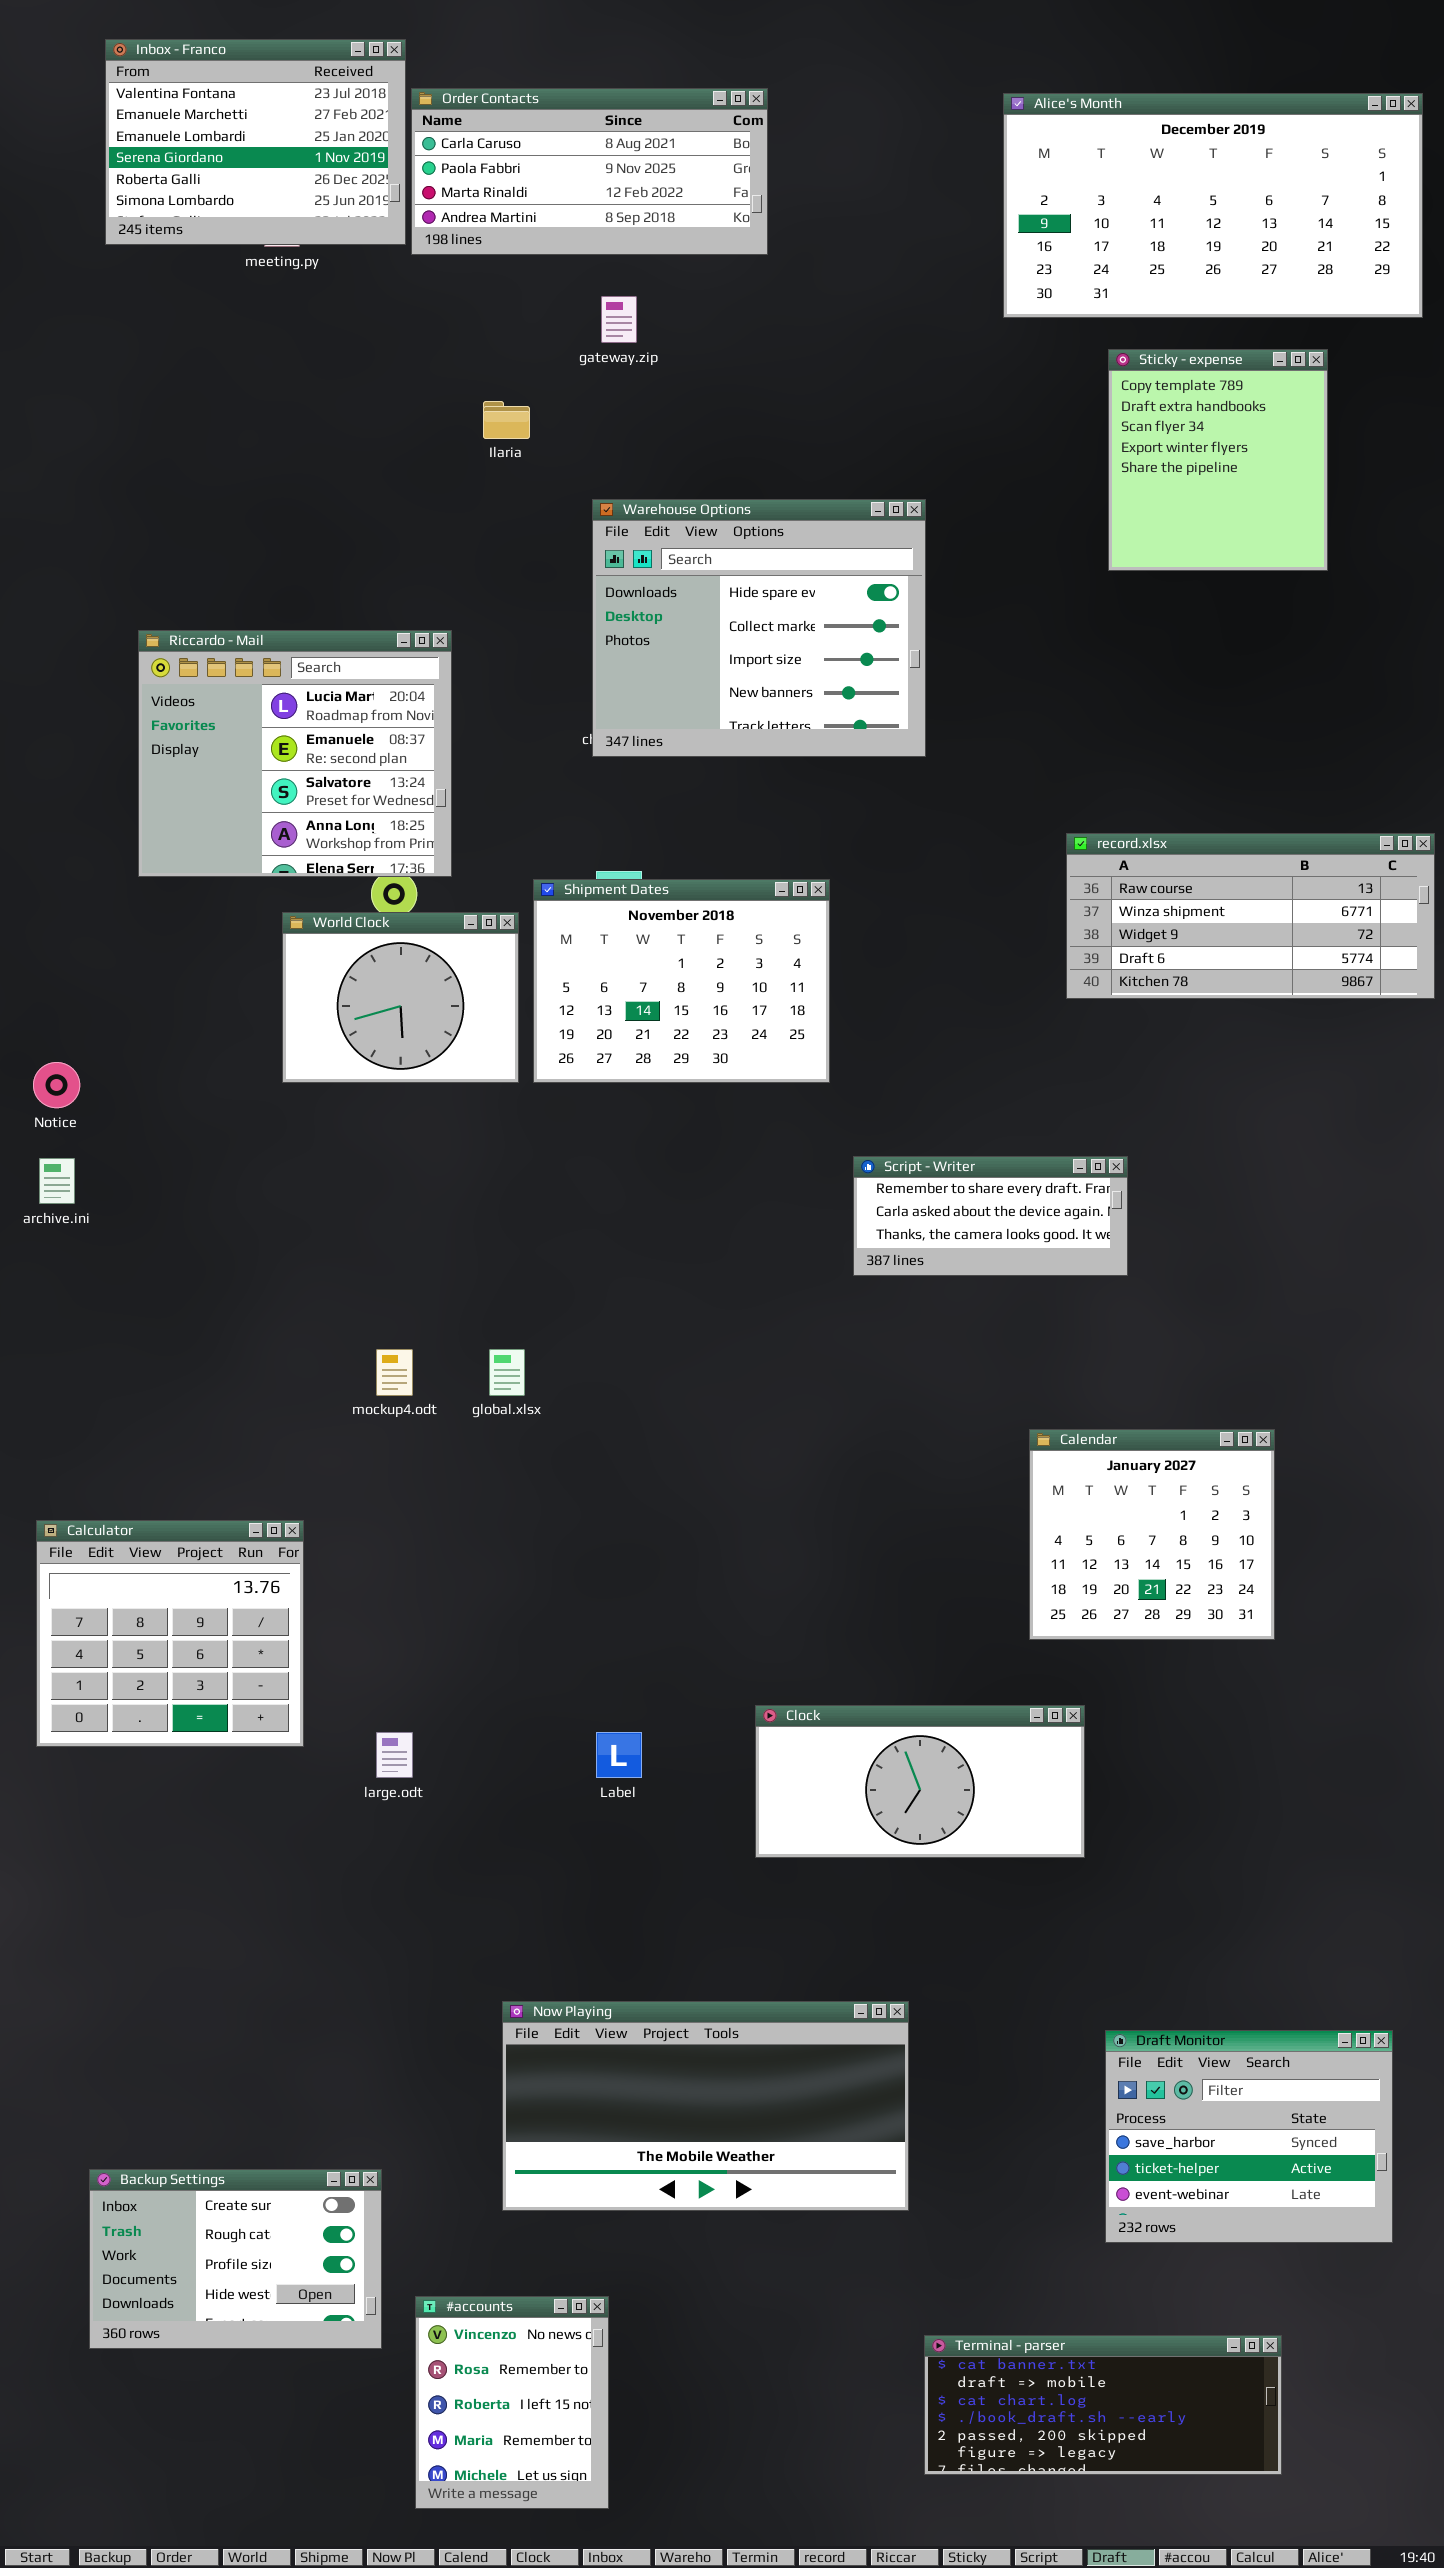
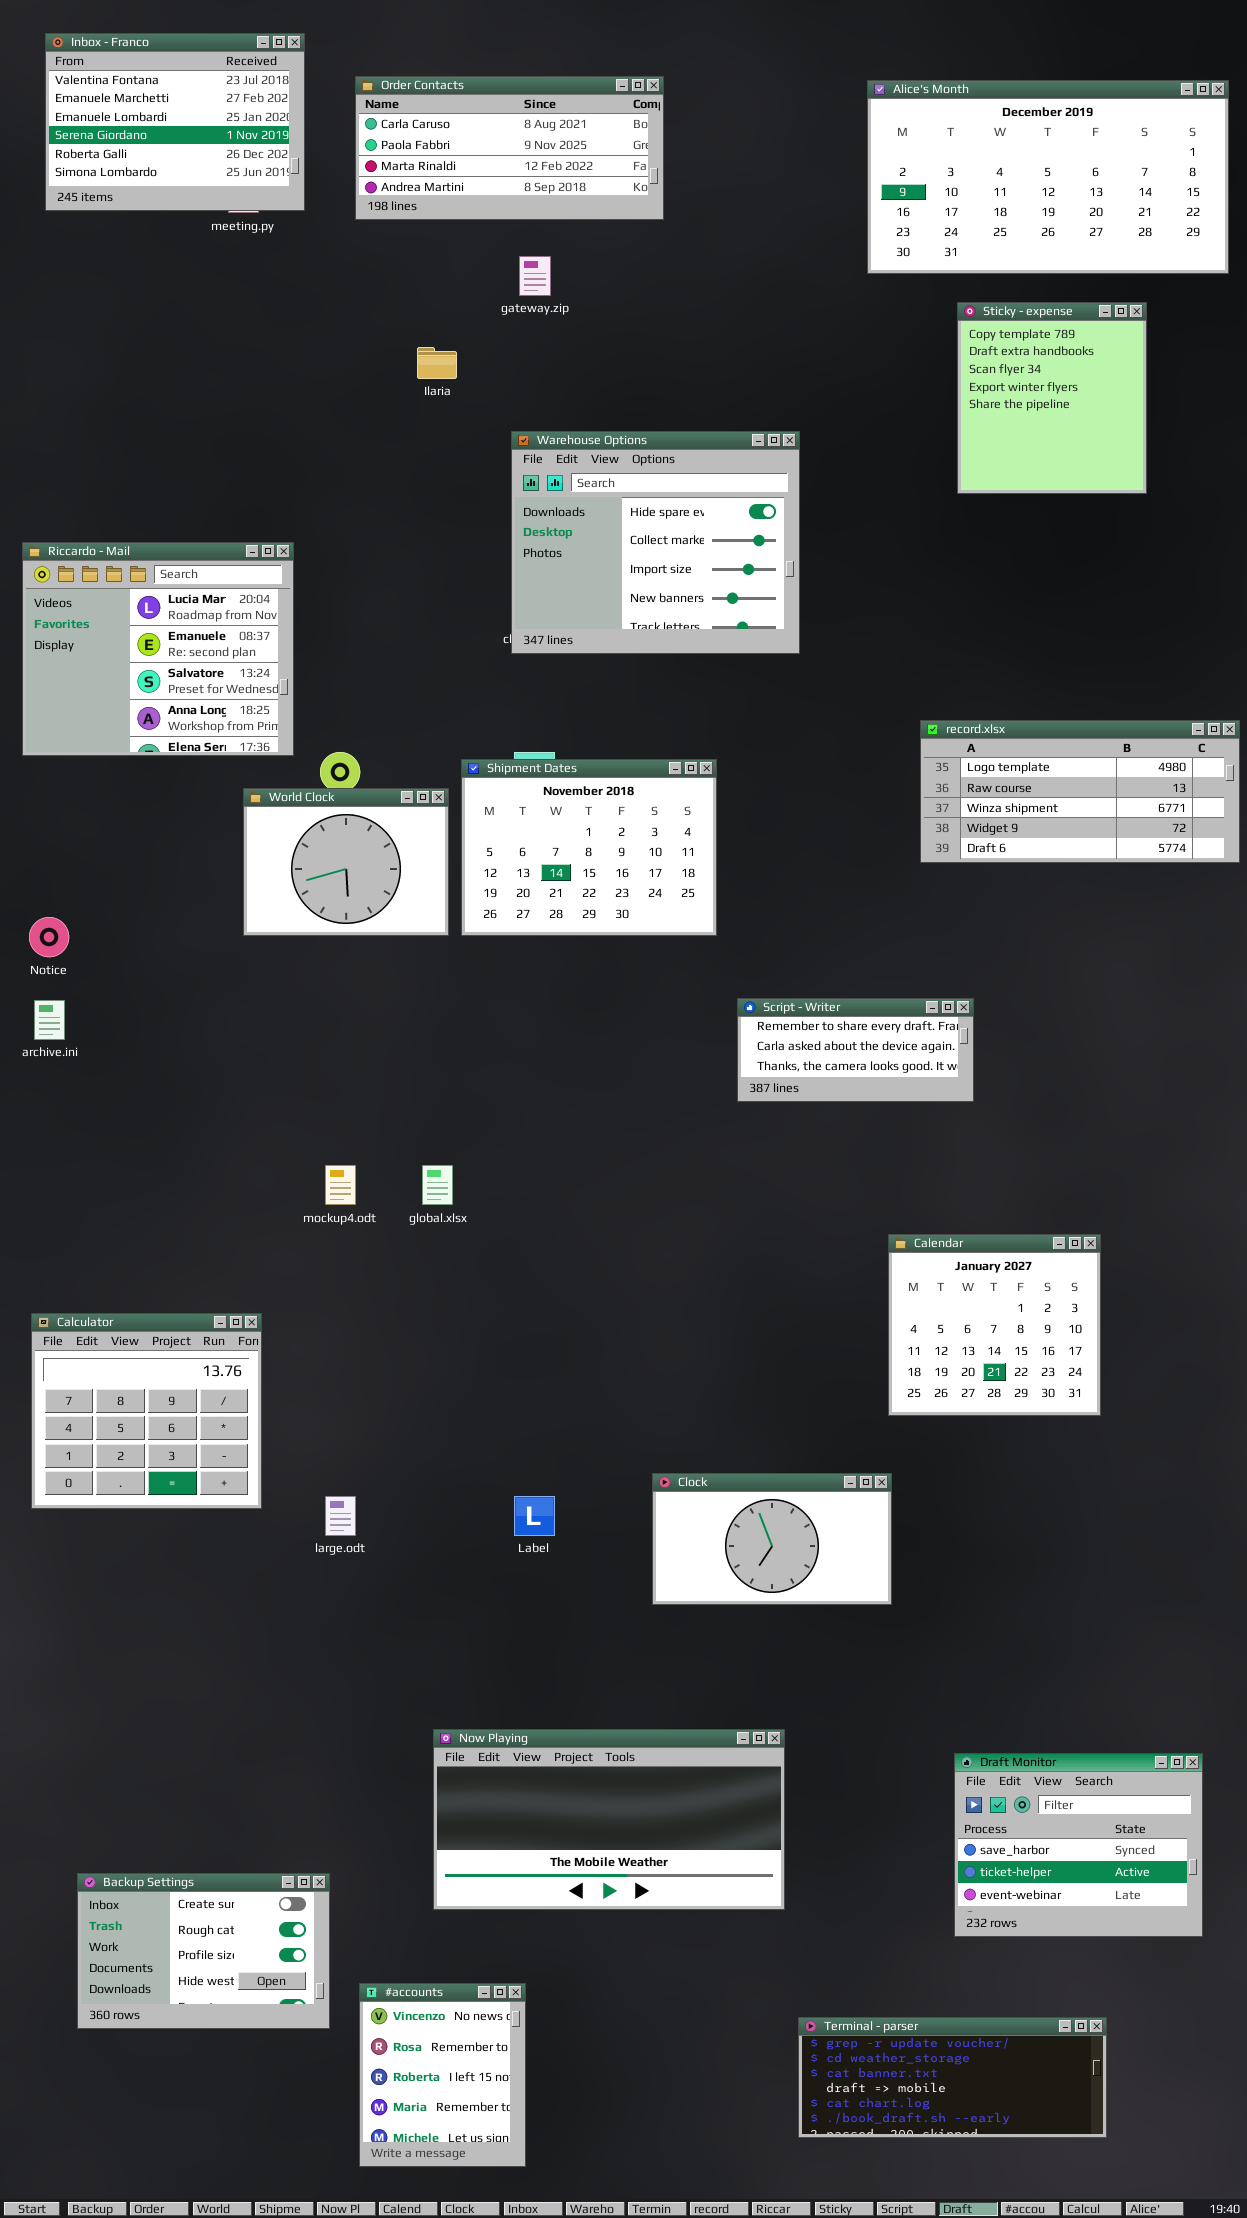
Inbox - Franco: [105,39,406,245] -> [45,33,305,211], moved
Riccardo - Mail: [138,630,452,877] -> [22,542,294,756], moved
record.xlsx: [1066,833,1435,999] -> [920,720,1240,863], scrolled up 1 row
Clock: [755,1705,1085,1858] -> [652,1473,892,1605], resized
Terminal - parser: [924,2335,1282,2475] -> [798,2017,1107,2138], scrolled up 2 rows

